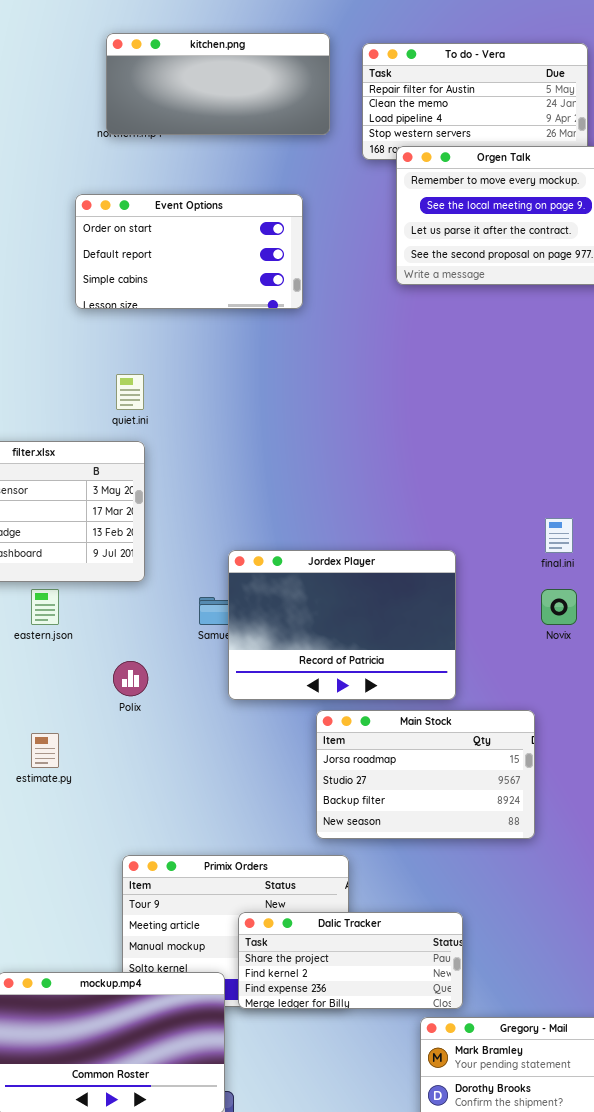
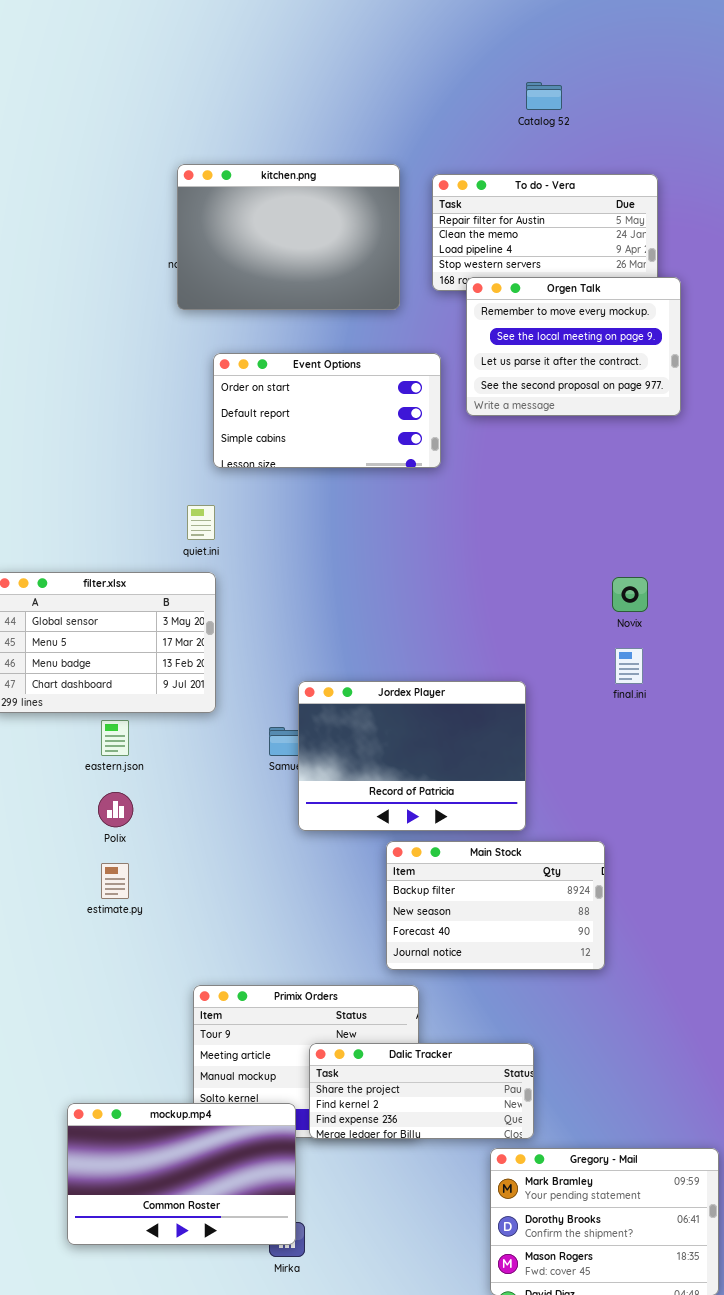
kitchen.png: [106,33,330,135] -> [177,164,400,310], resized
Event Options: [75,194,303,309] -> [213,353,441,468], moved
Novix: [541,589,577,625] -> [612,577,648,612], moved
Polix: [113,661,148,696] -> [98,792,133,827], moved
Main Stock: [316,710,535,839] -> [386,841,605,970], scrolled down 2 rows

